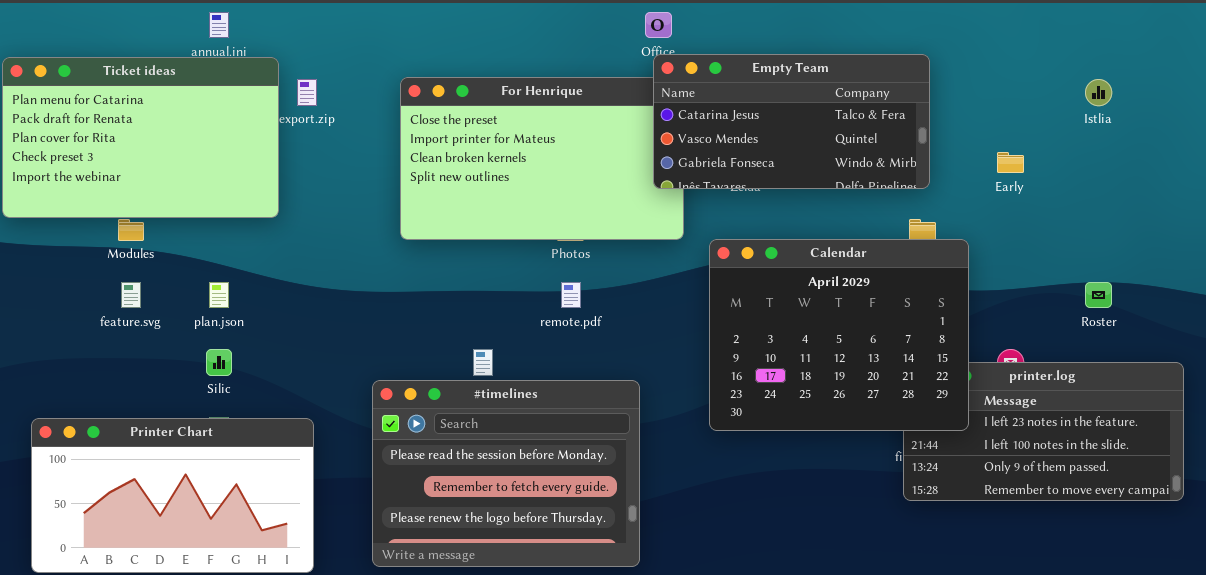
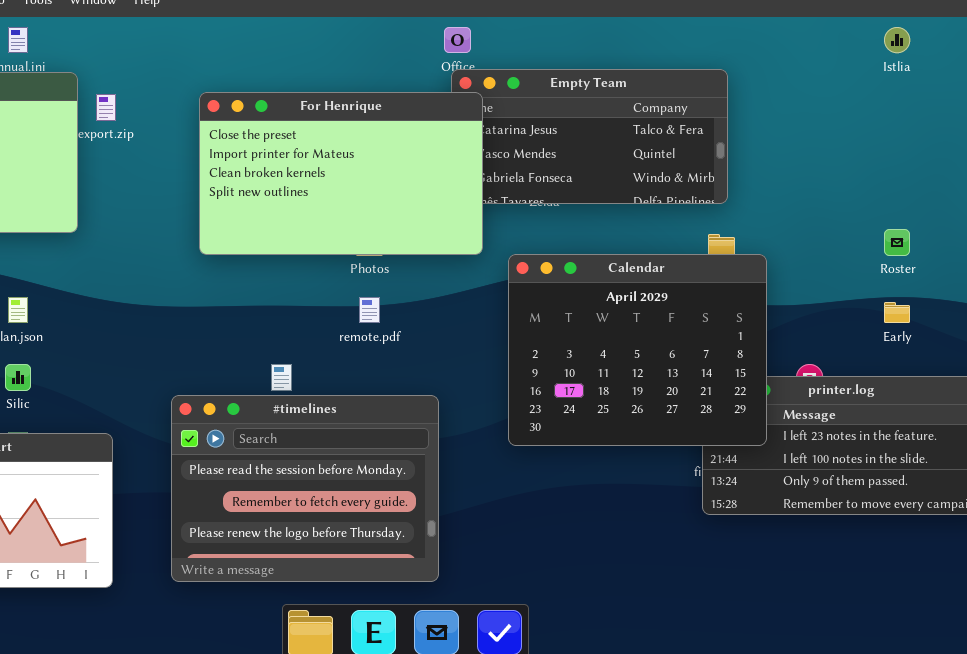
For Henrique: [400,77,684,240] -> [199,92,483,255], raised
Istlia: [1085,79,1112,106] -> [884,27,910,53], moved
Early: [997,152,1024,173] -> [884,302,910,323], moved
Roster: [1085,282,1112,308] -> [884,229,910,256], moved

